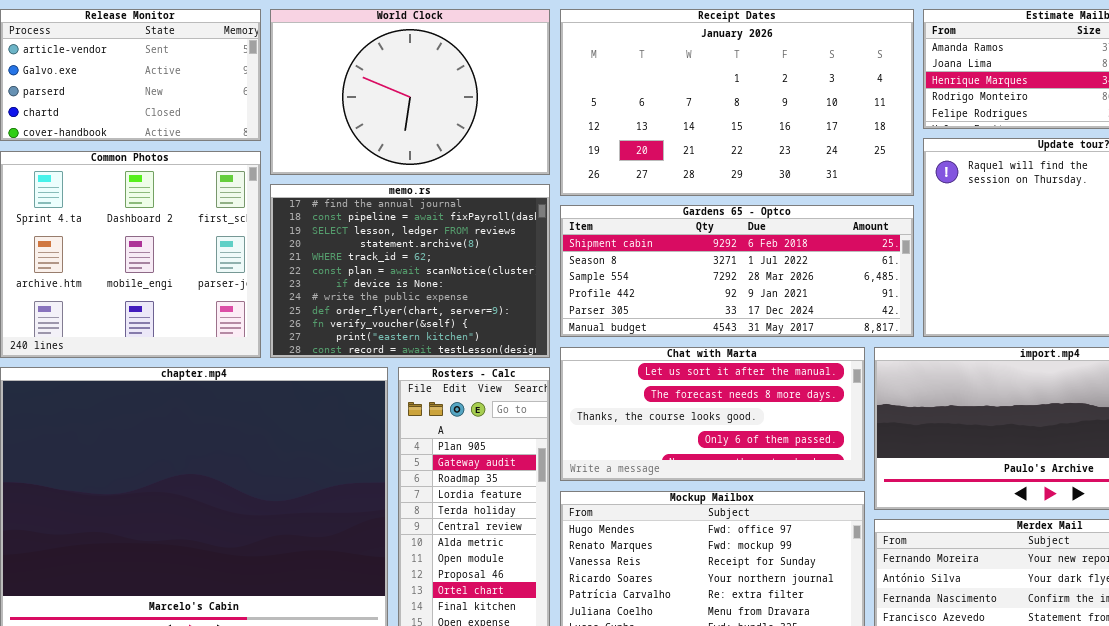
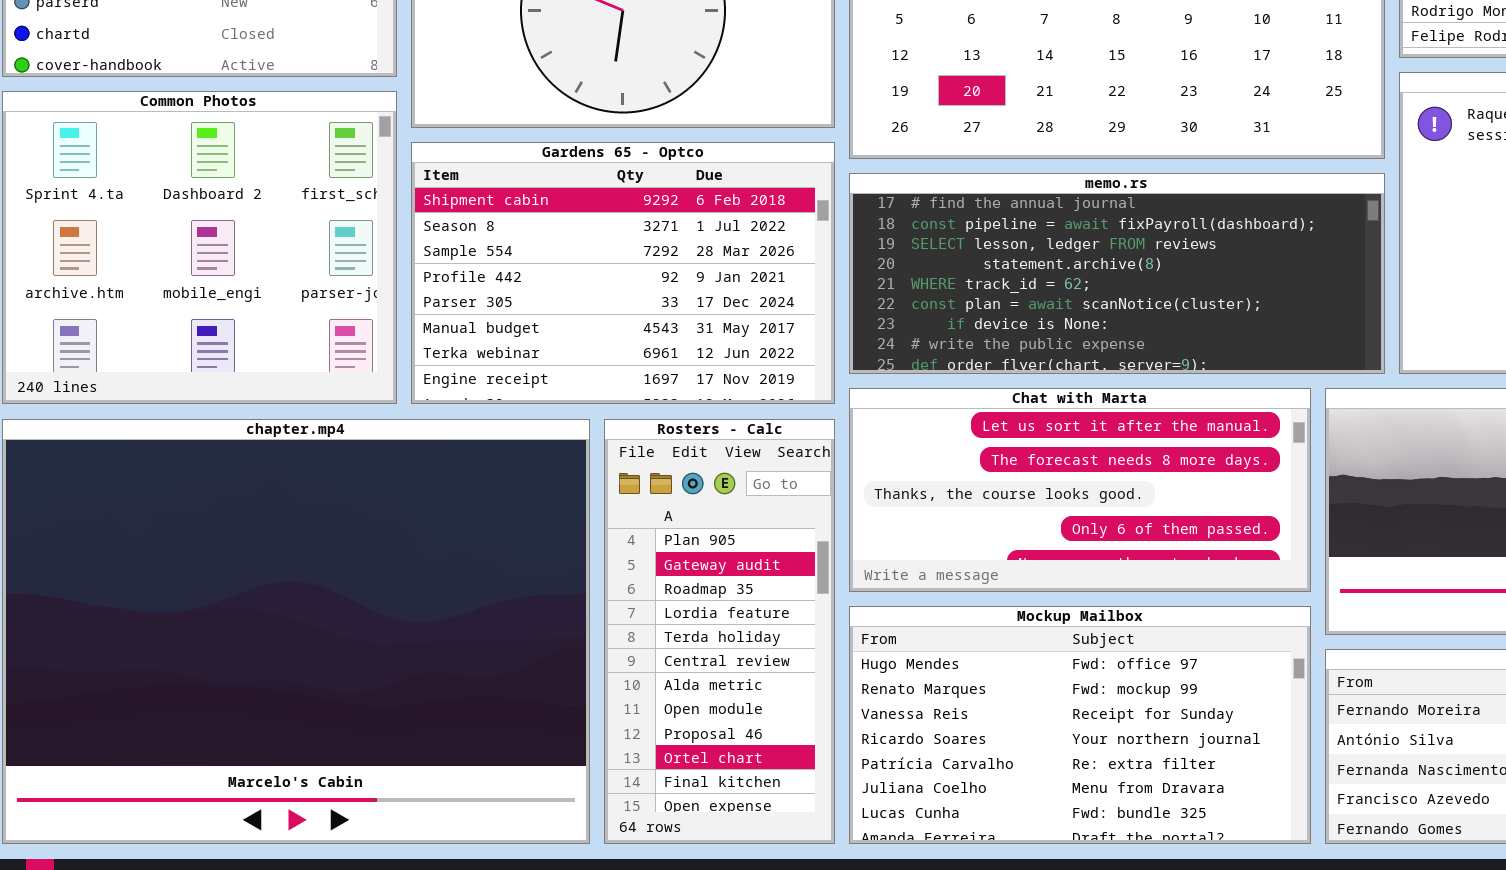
memo.rs: [270,184,550,358] -> [849,173,1385,374], moved, resized
Gardens 65 - Optco: [560,205,914,337] -> [411,142,835,404], moved, resized

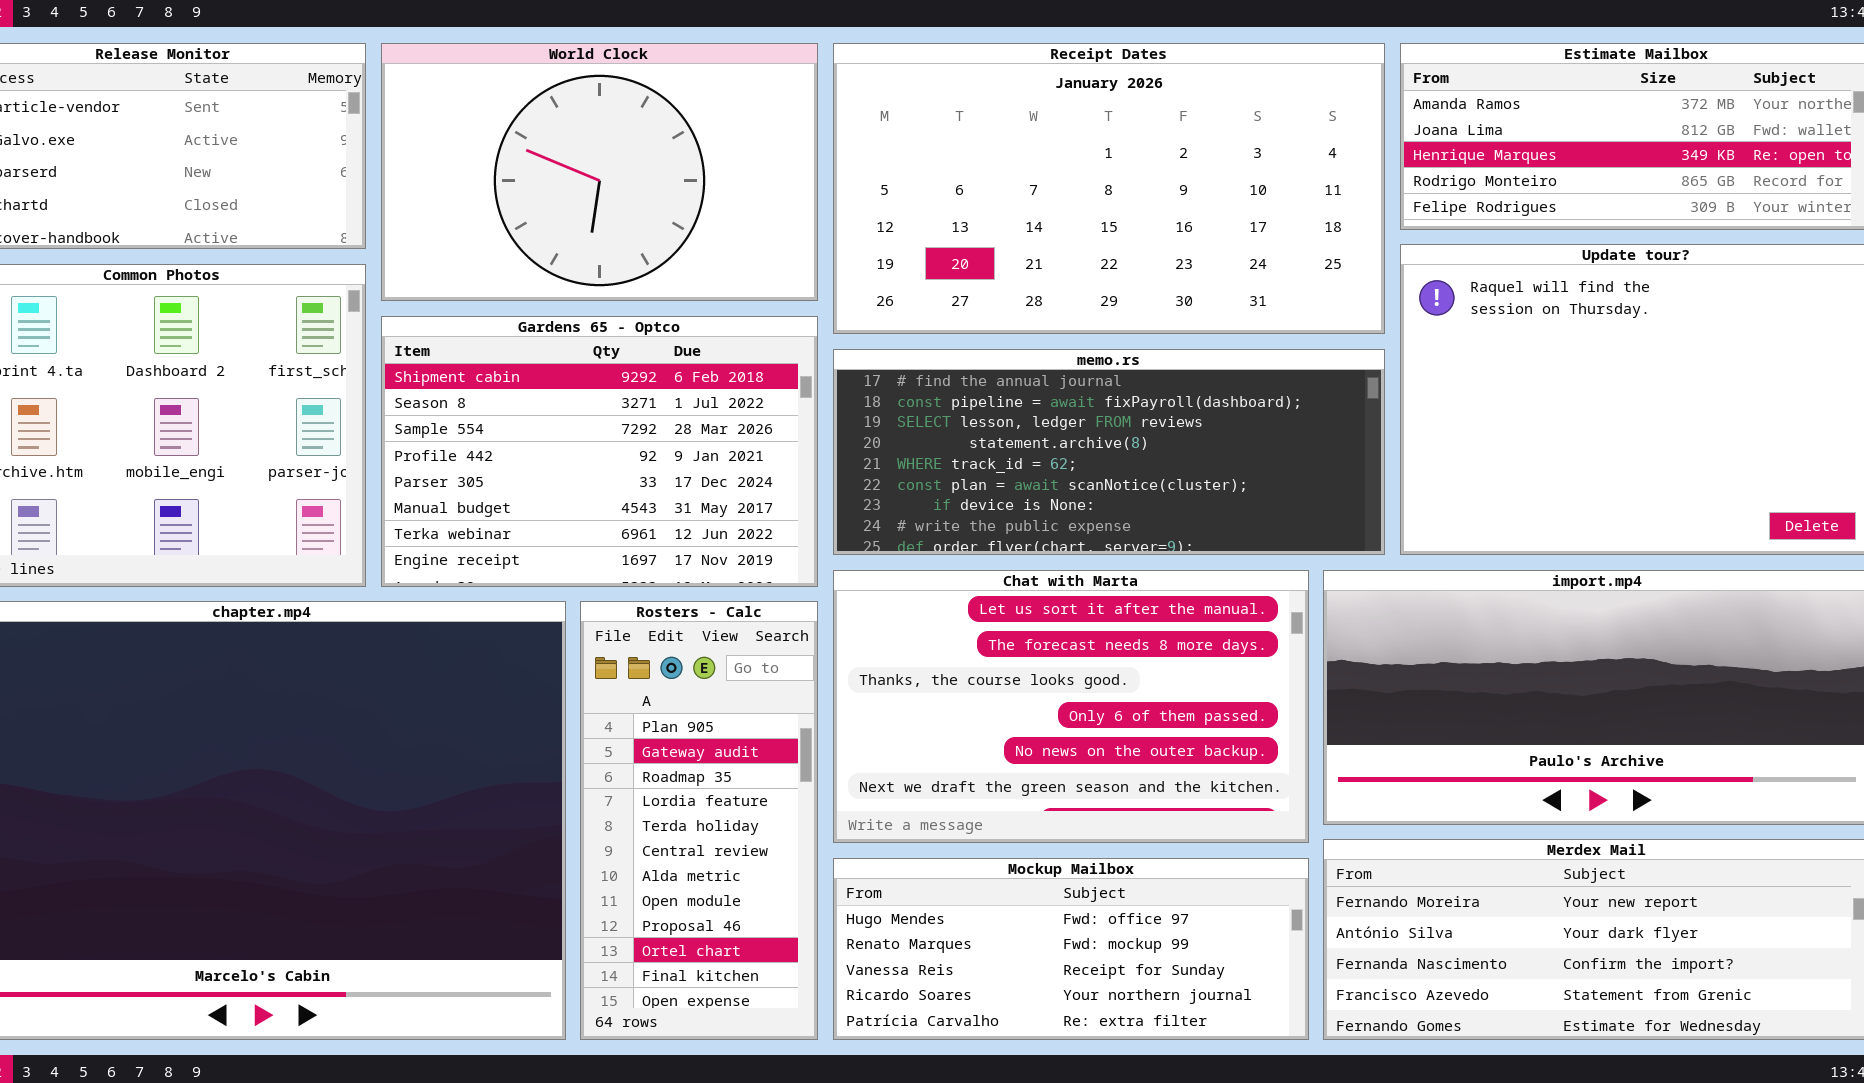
Chat with Marta: [849,388,1311,592] -> [833,570,1309,843], resized
Mockup Mailbox: [849,606,1311,844] -> [833,858,1309,1040], resized

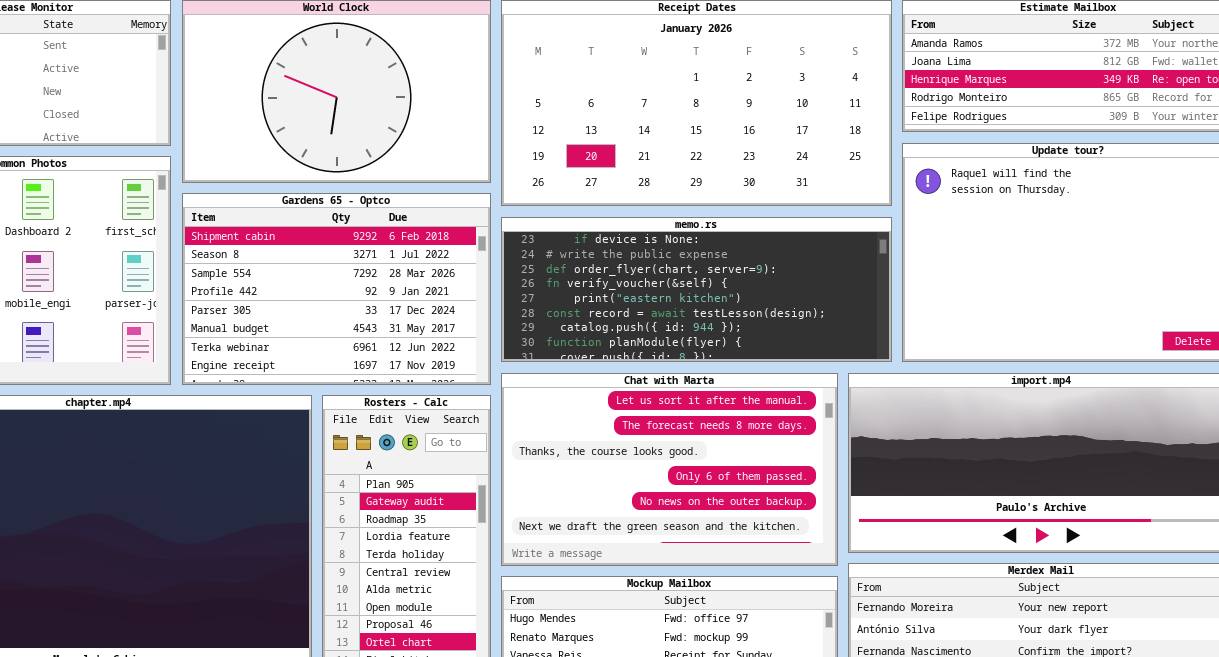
memo.rs: [833,349,1385,555] -> [501,217,892,362], scrolled down 6 rows

